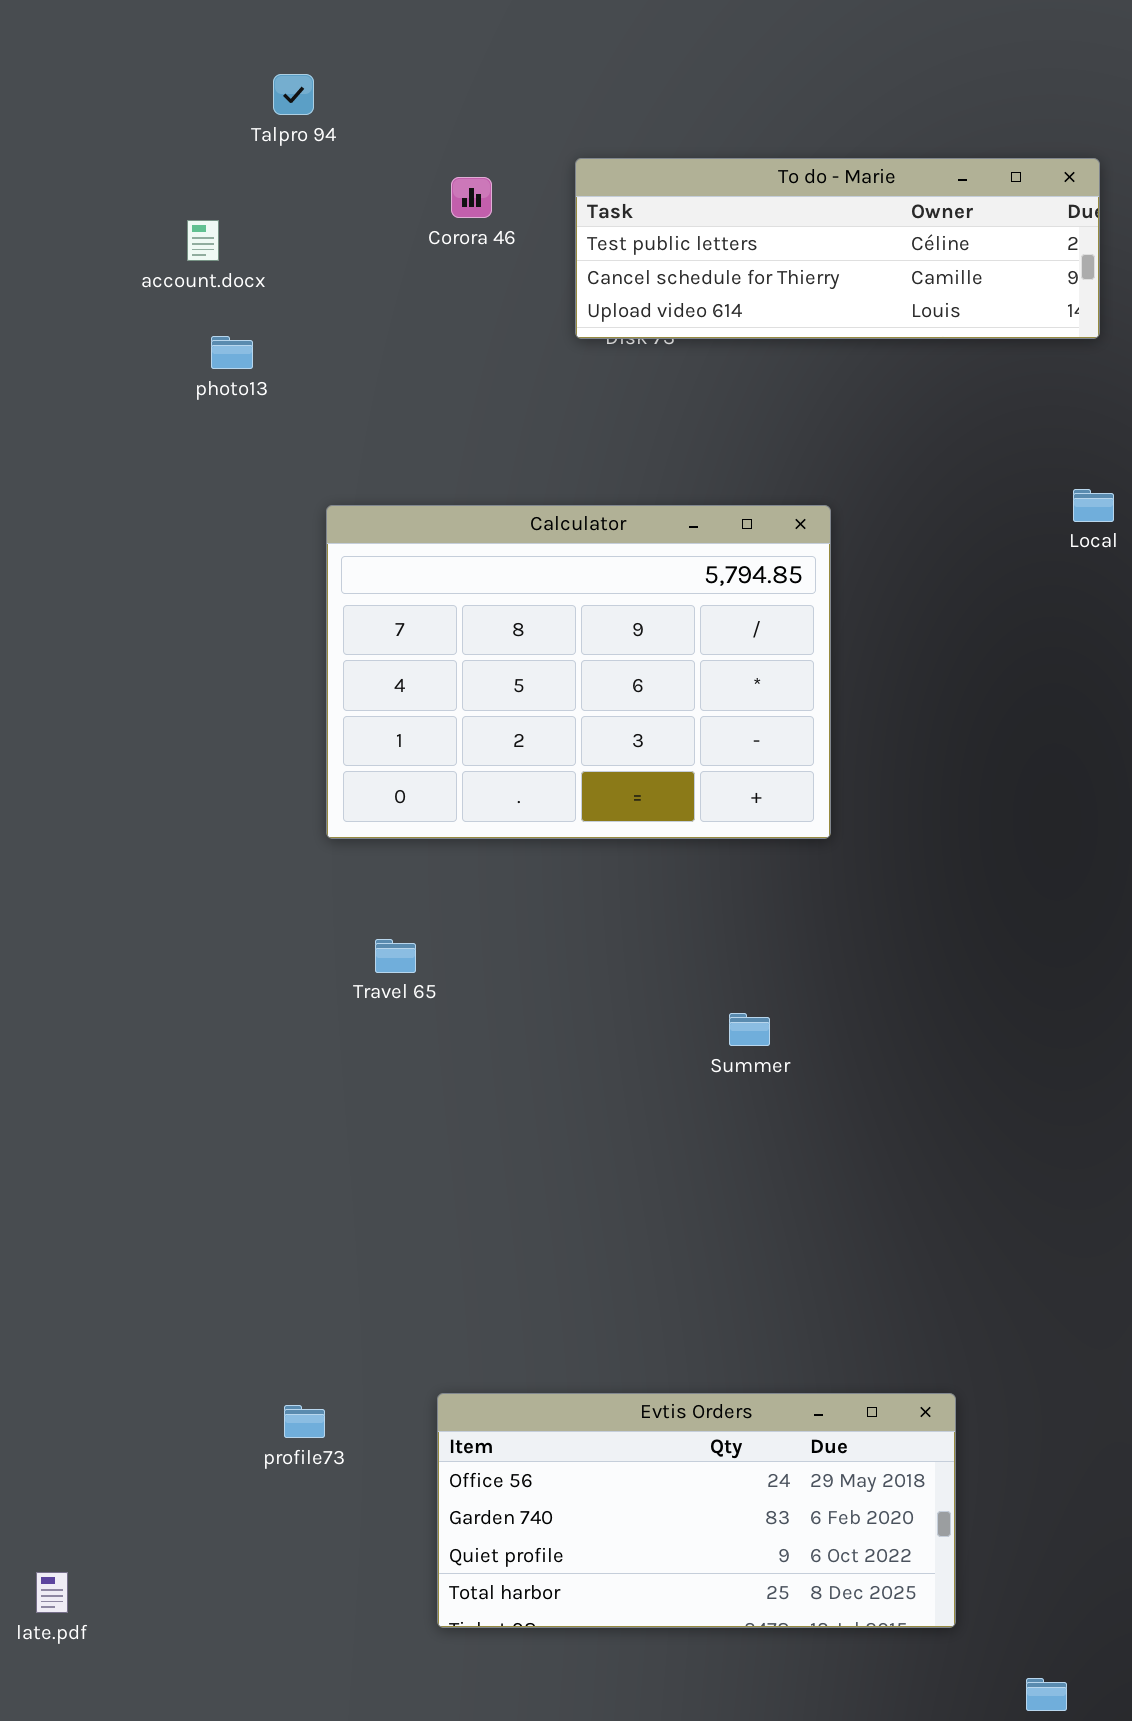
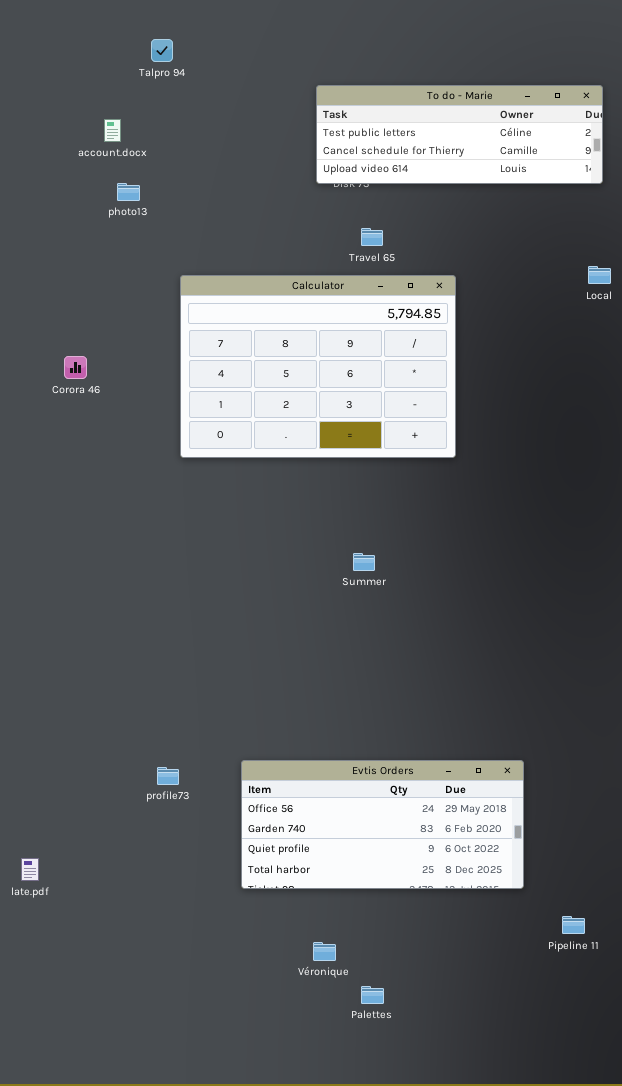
Corora 46: [451,177,492,218] -> [64,356,87,379], moved
Travel 65: [375,939,416,973] -> [361,228,383,246], moved
Summer: [729,1013,770,1046] -> [353,553,375,571], moved

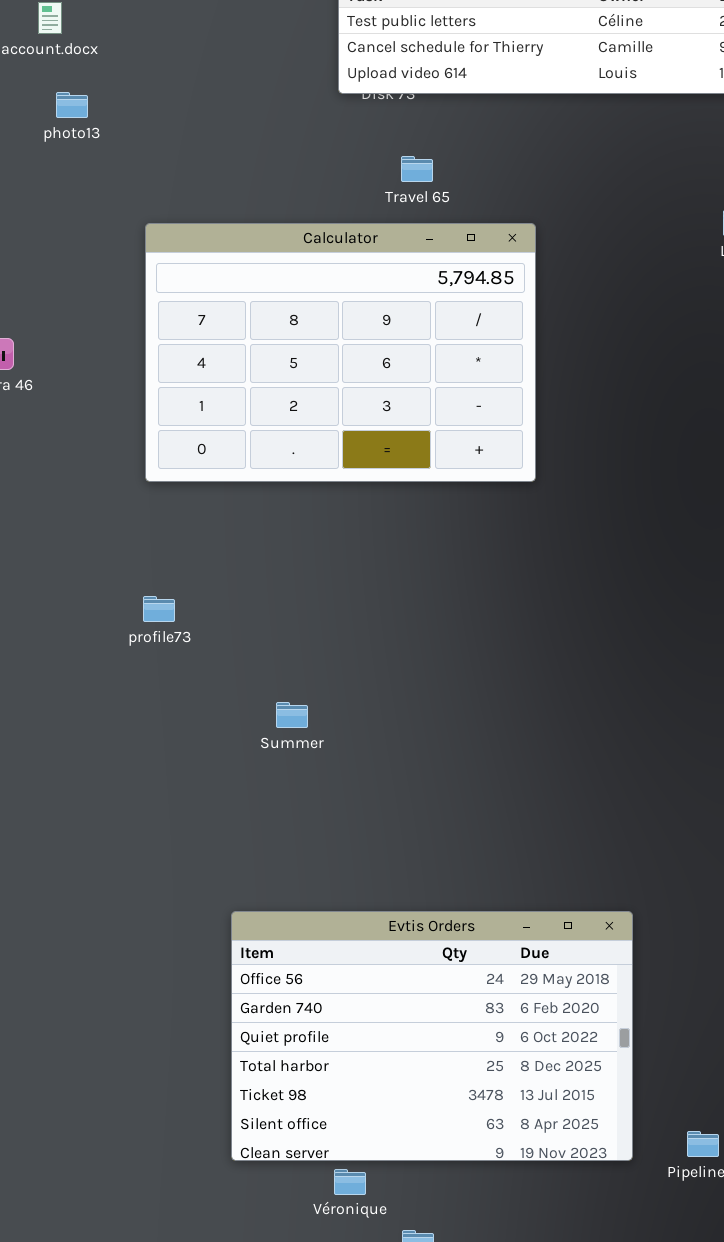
Summer: [353,553,375,571] -> [276,702,308,728], moved
Evtis Orders: [241,760,524,889] -> [231,911,633,1161], resized
profile73: [157,767,179,785] -> [143,596,175,622], moved

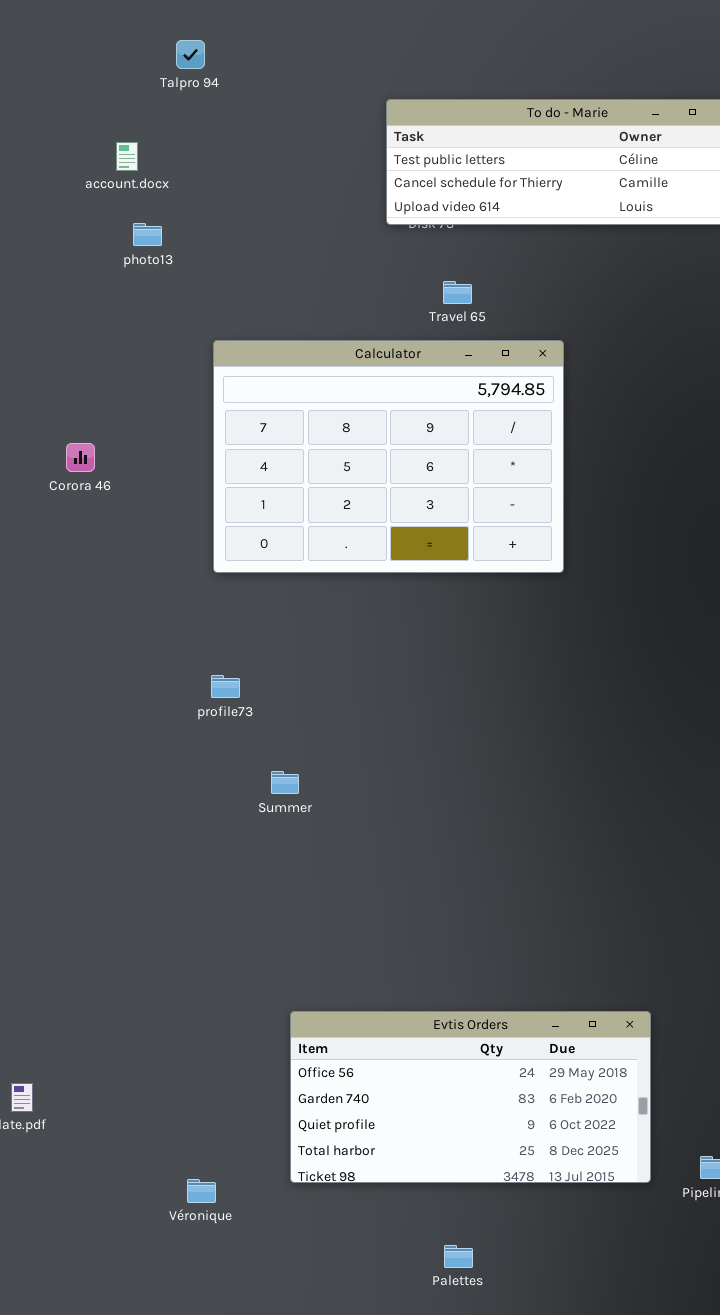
Summer: [276,702,308,728] -> [271,771,299,794], moved
Evtis Orders: [231,911,633,1161] -> [290,1011,651,1183], resized
Véronique: [334,1169,366,1195] -> [187,1179,216,1203], moved

